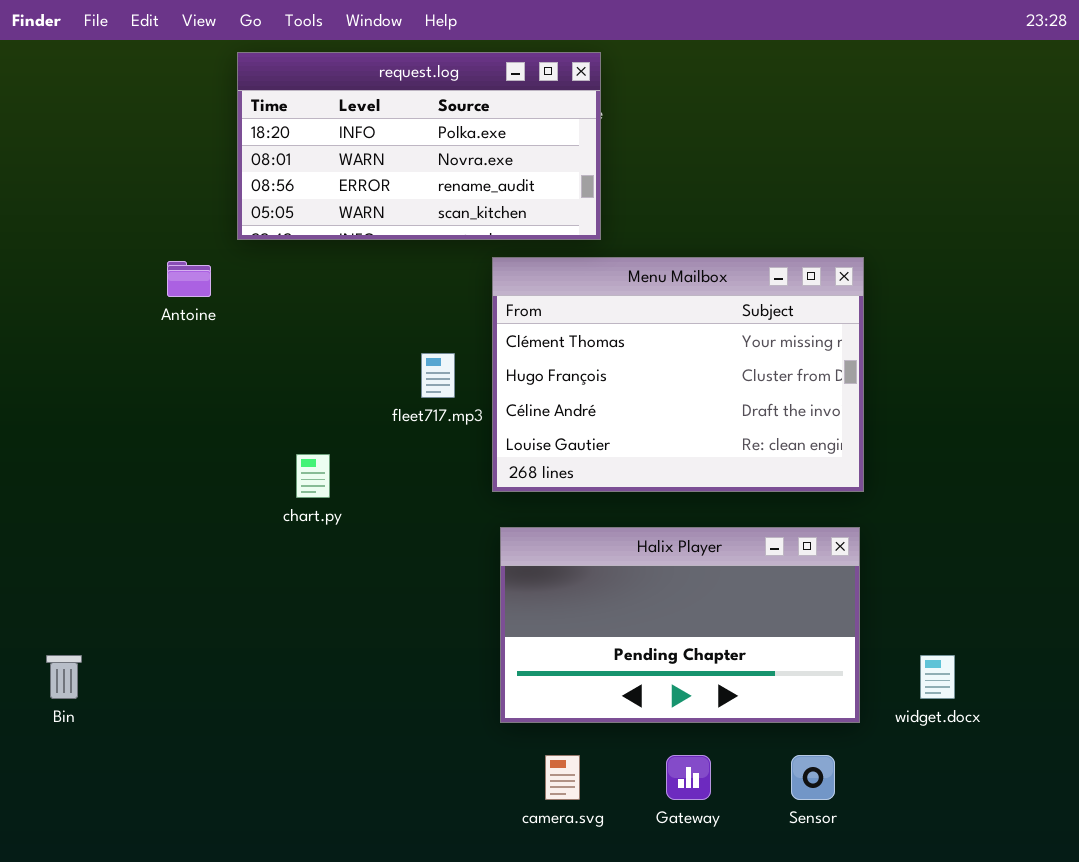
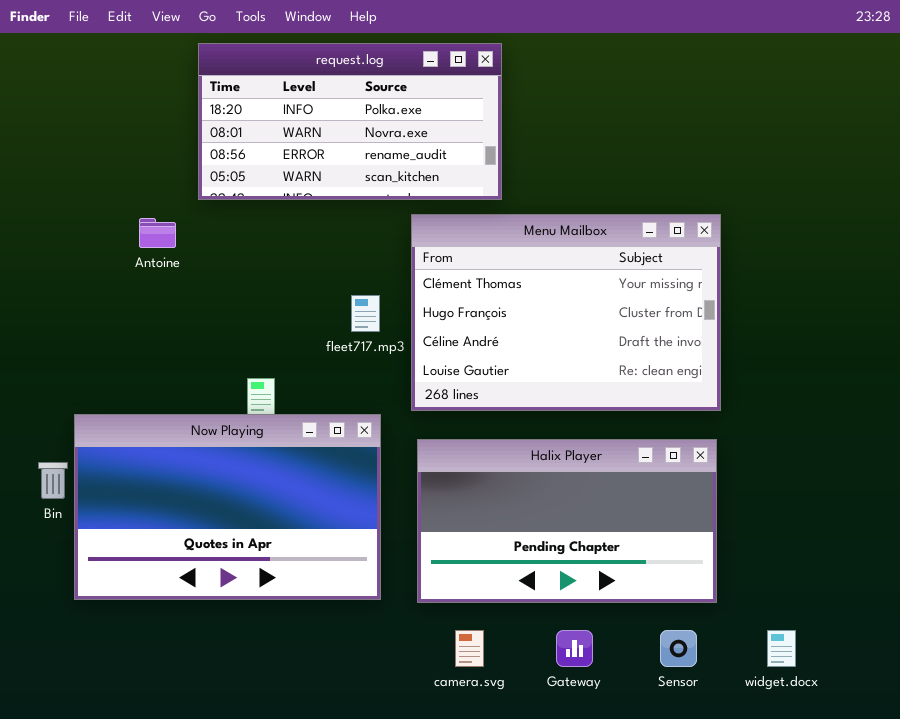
Now Playing: none -> [74,414,381,600], opened
Bin: [46,655,82,699] -> [38,462,68,499], moved
widget.docx: [920,655,955,699] -> [767,630,796,667], moved

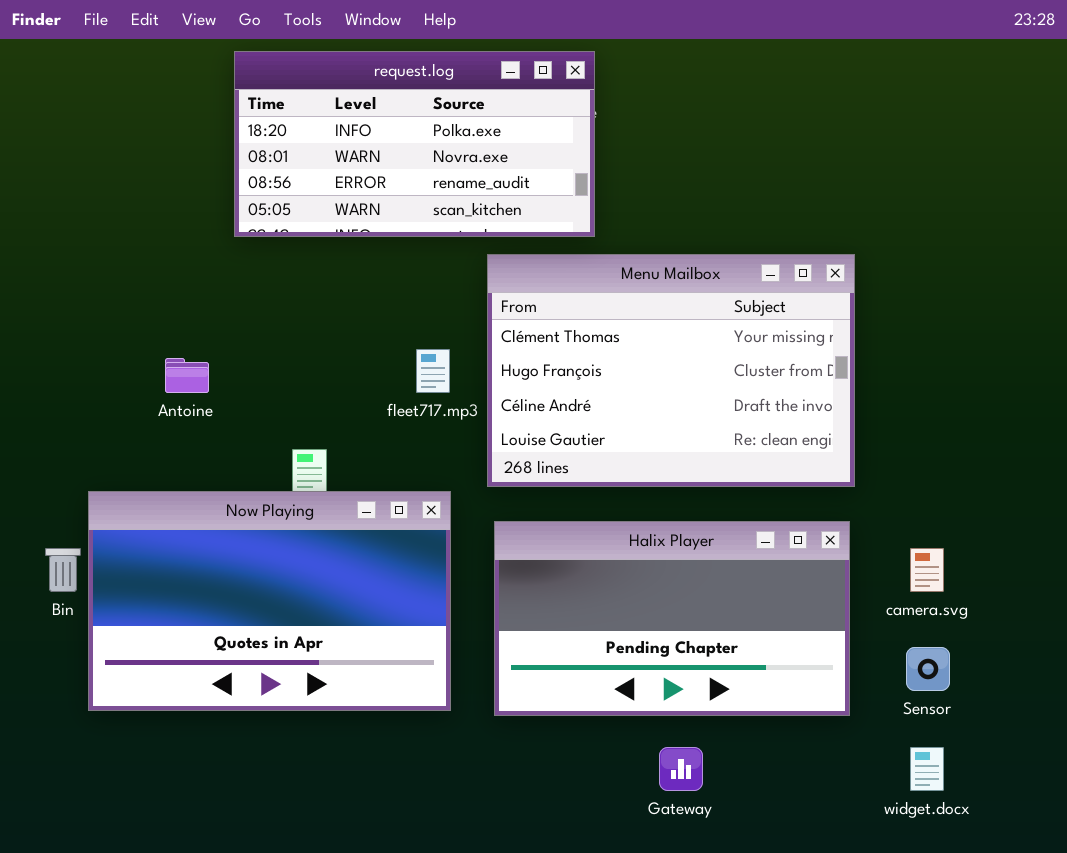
Antoine: [139,218,176,248] -> [165,358,209,393], moved
camera.svg: [455,630,484,667] -> [910,548,944,592], moved
Sensor: [660,630,697,667] -> [906,647,950,691], moved

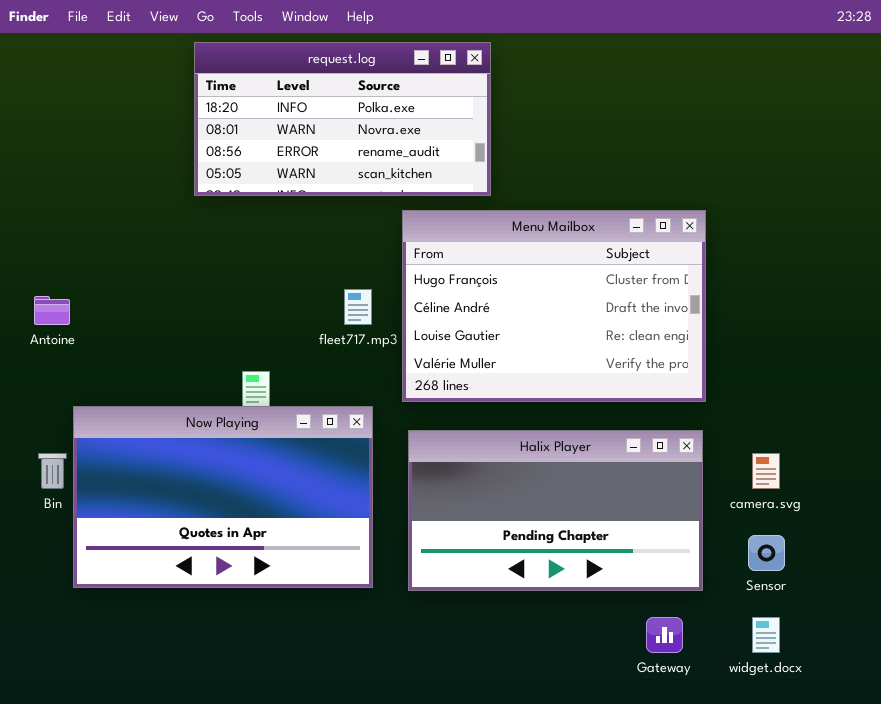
Menu Mailbox: [487,254,855,487] -> [402,210,706,402], scrolled down 1 row
Antoine: [165,358,209,393] -> [34,296,70,325], moved
Gateway: [659,747,703,791] -> [646,617,683,653], moved

